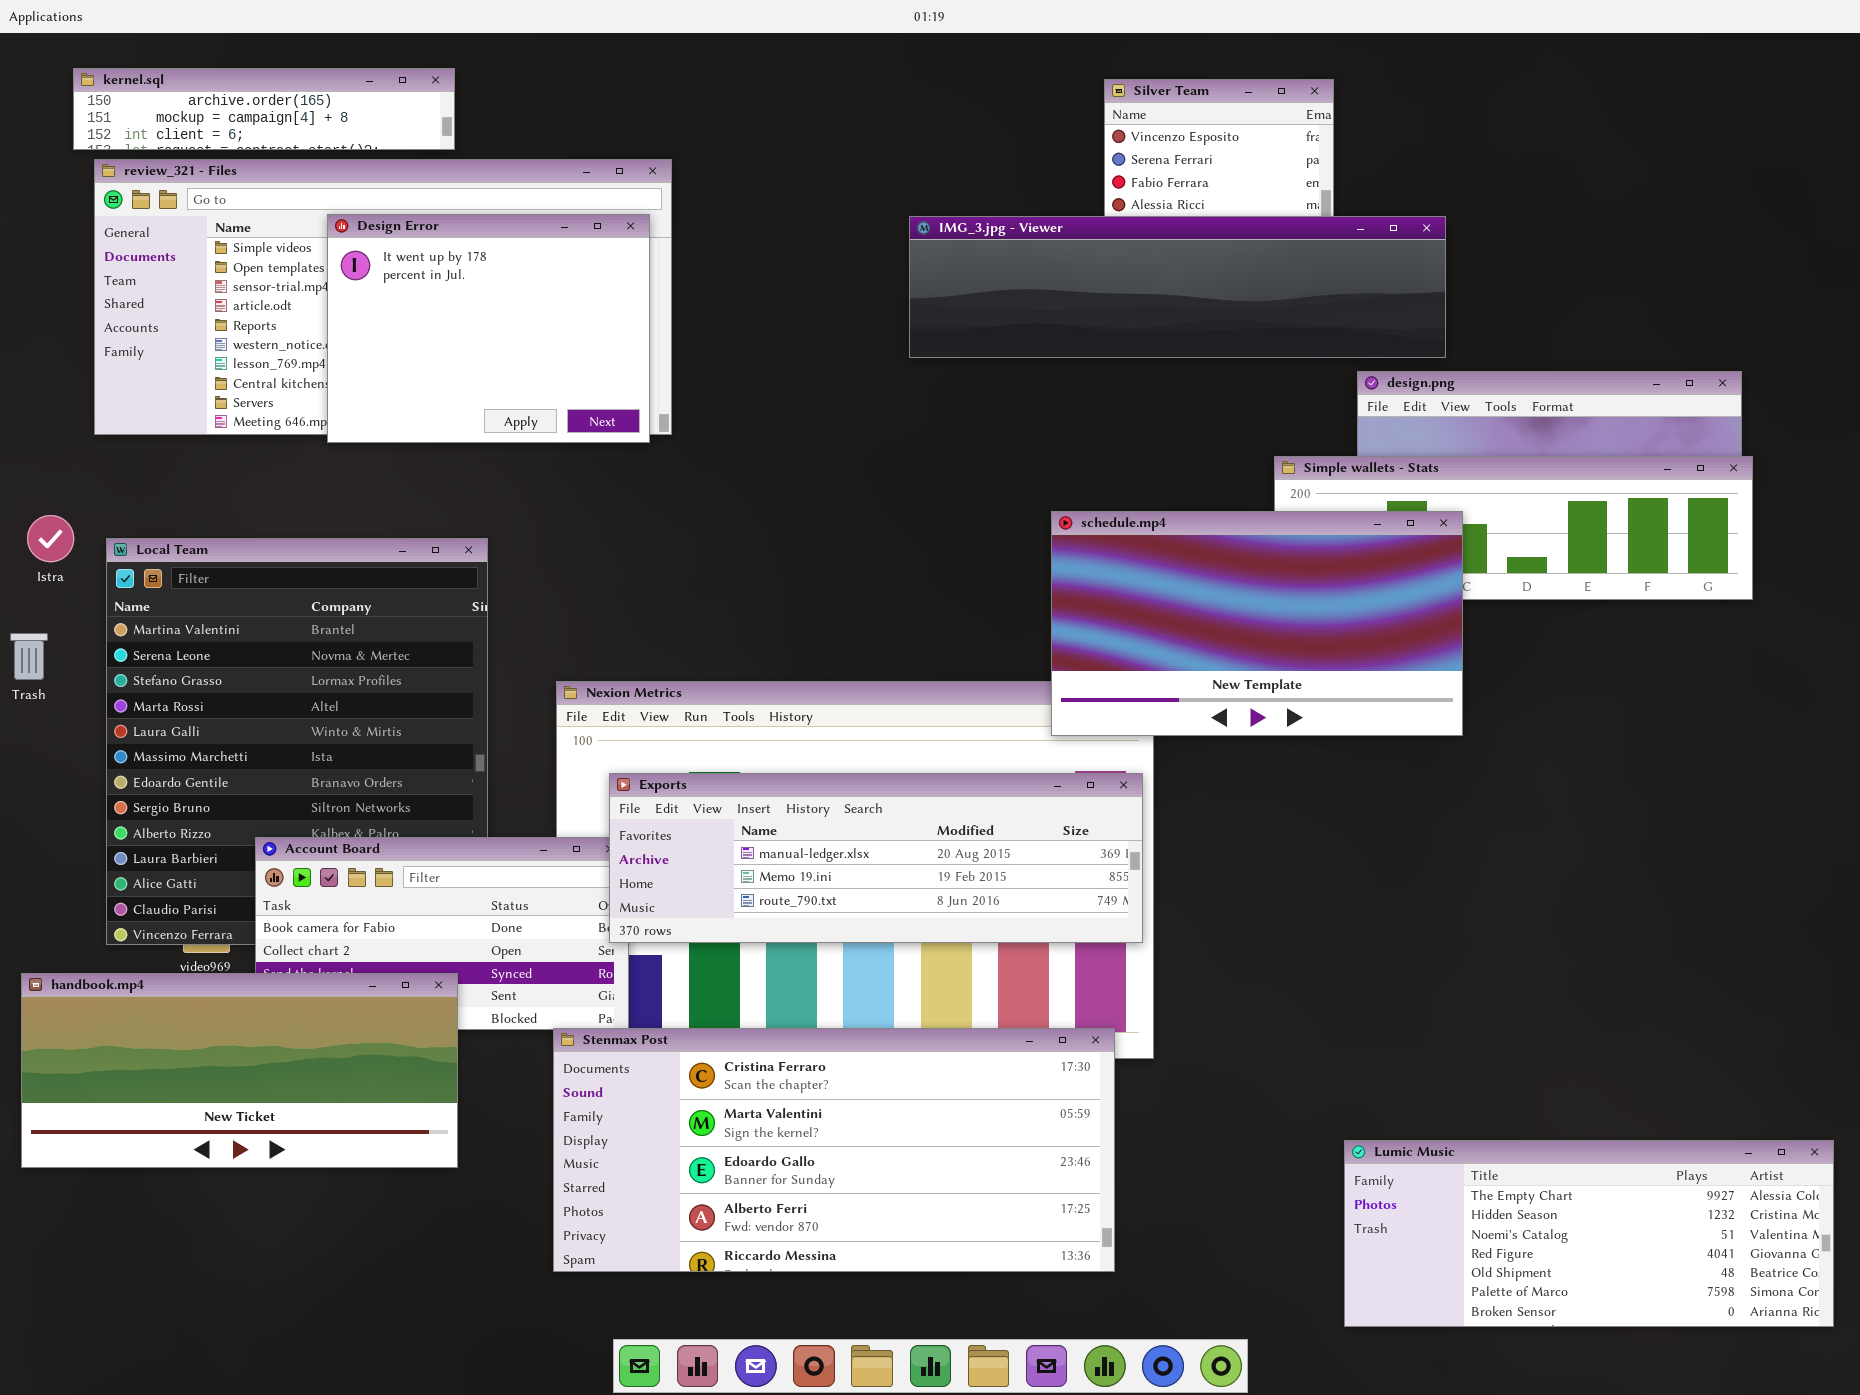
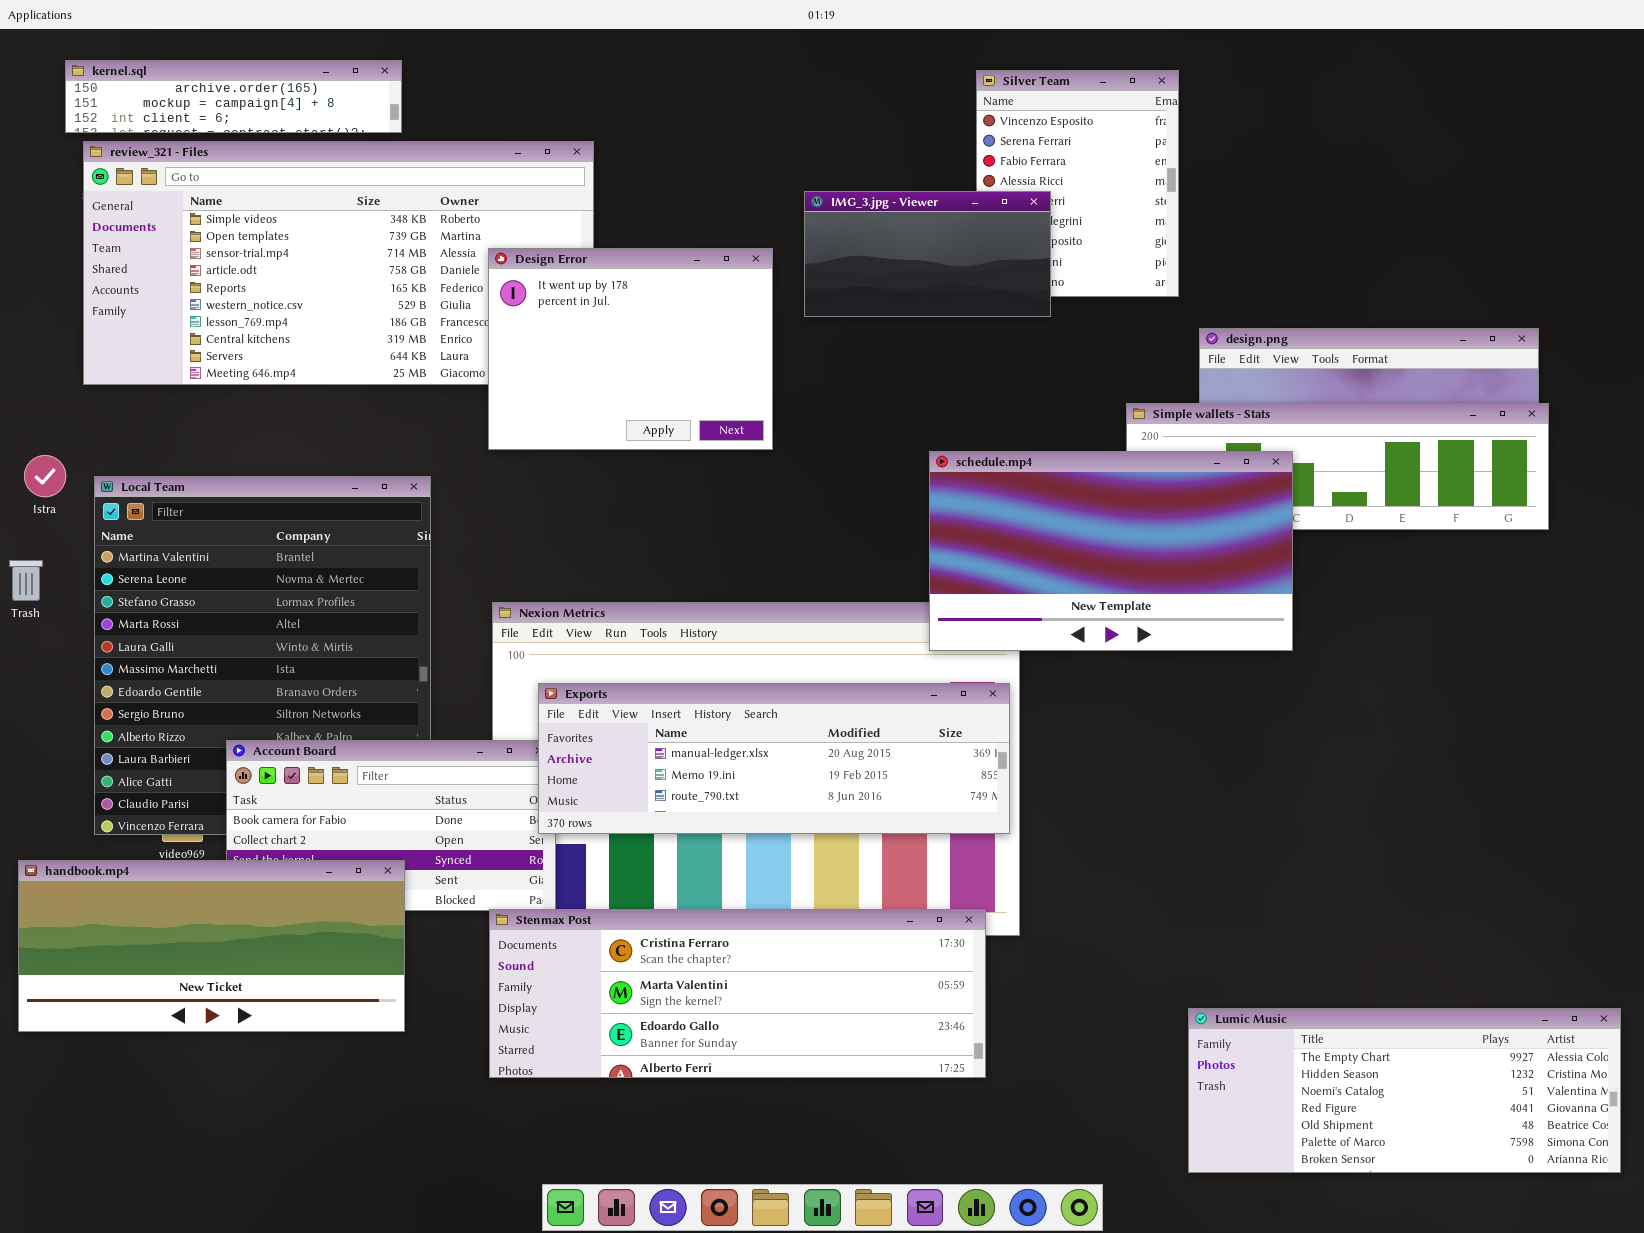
Design Error: [327,214,650,443] -> [488,248,773,450], moved
IMG_3.jpg - Viewer: [909,216,1446,358] -> [804,191,1051,317], resized
Stenmax Post: [553,1028,1115,1272] -> [489,909,986,1078], resized

